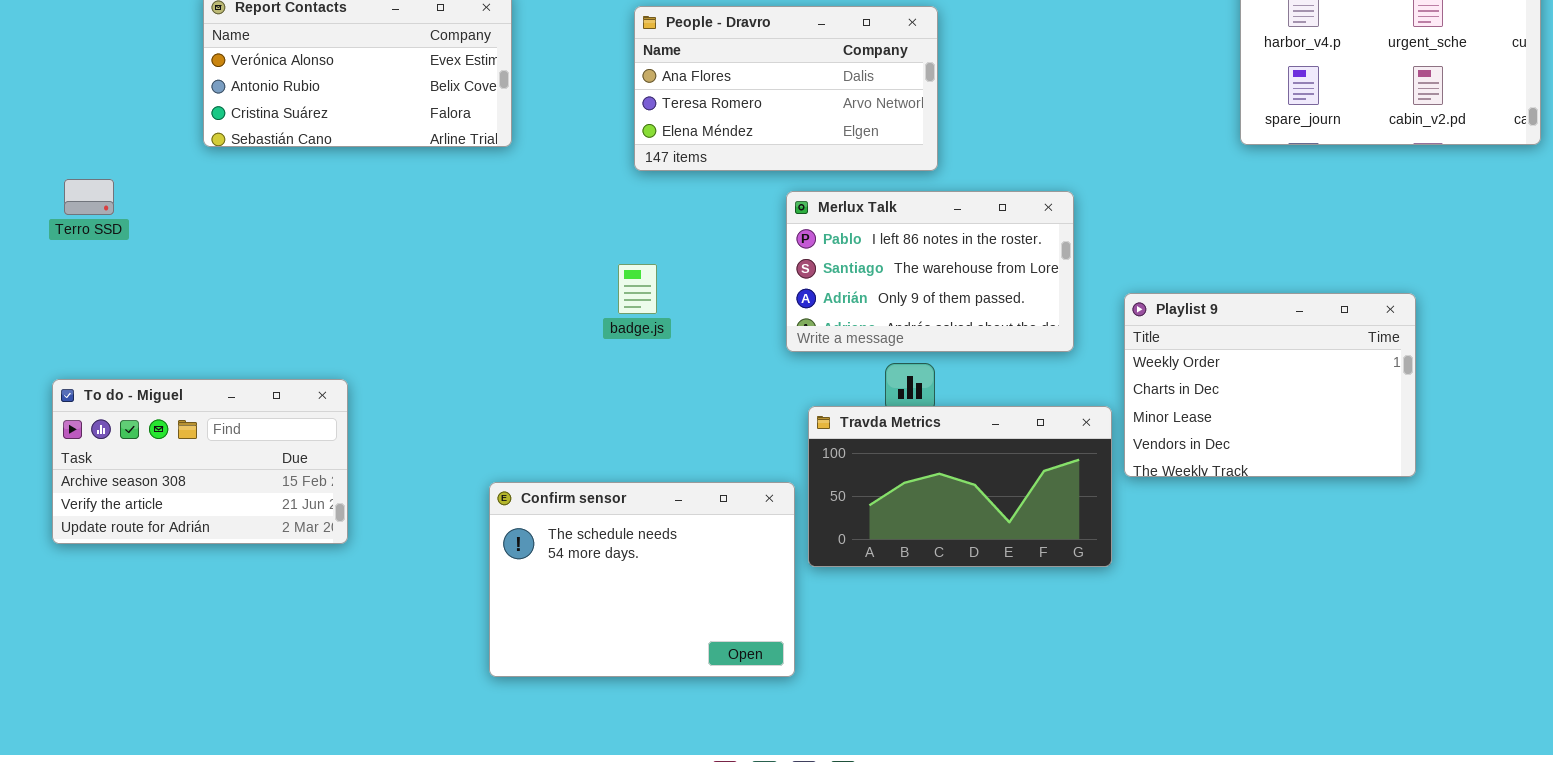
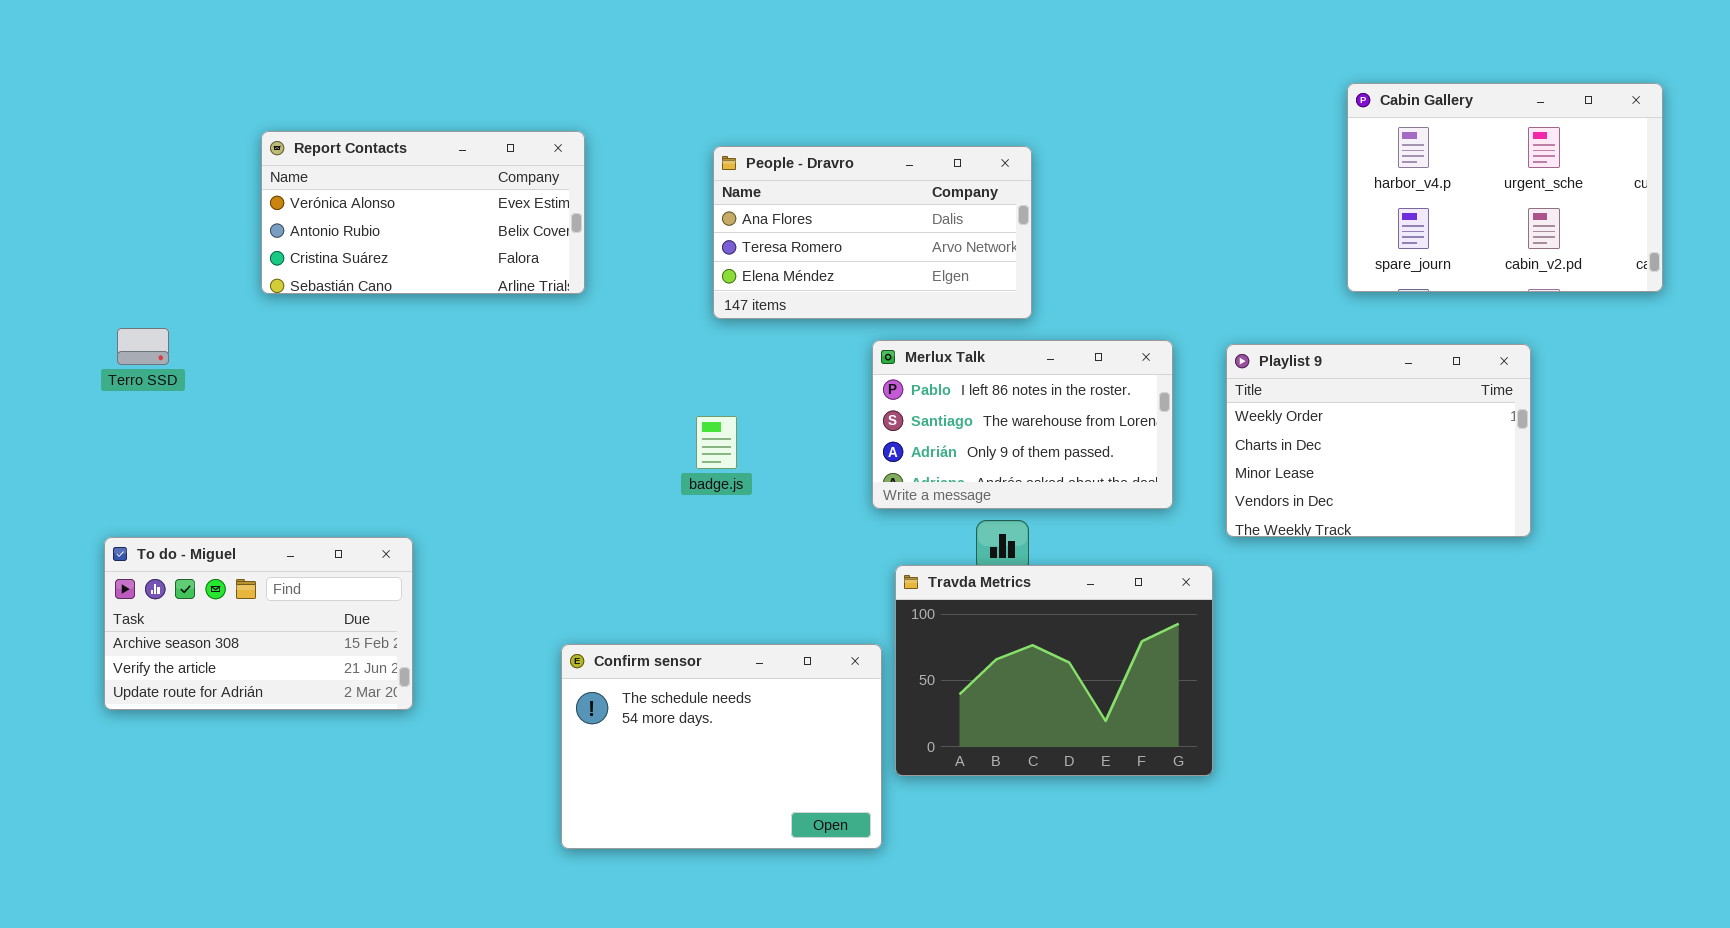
Playlist 9: [1124,293,1416,477] -> [1226,344,1531,537], moved
Travda Metrics: [808,406,1112,567] -> [895,565,1213,776], resized

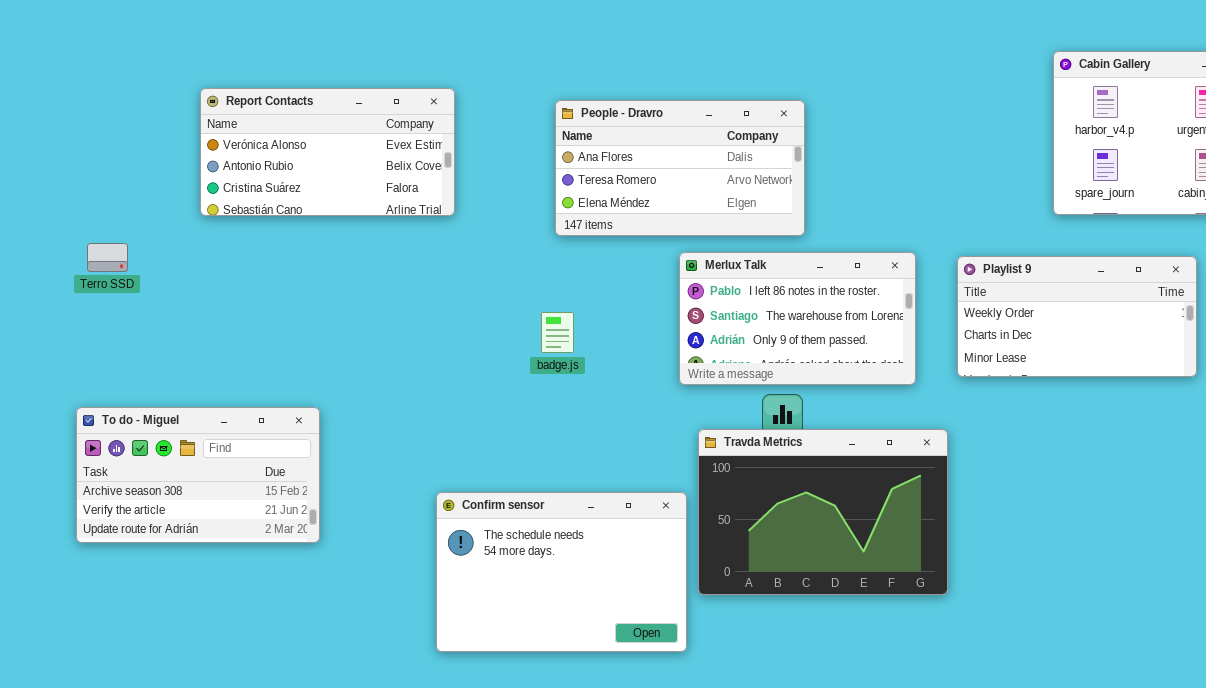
Playlist 9: [1226,344,1531,537] -> [957,256,1197,377], resized

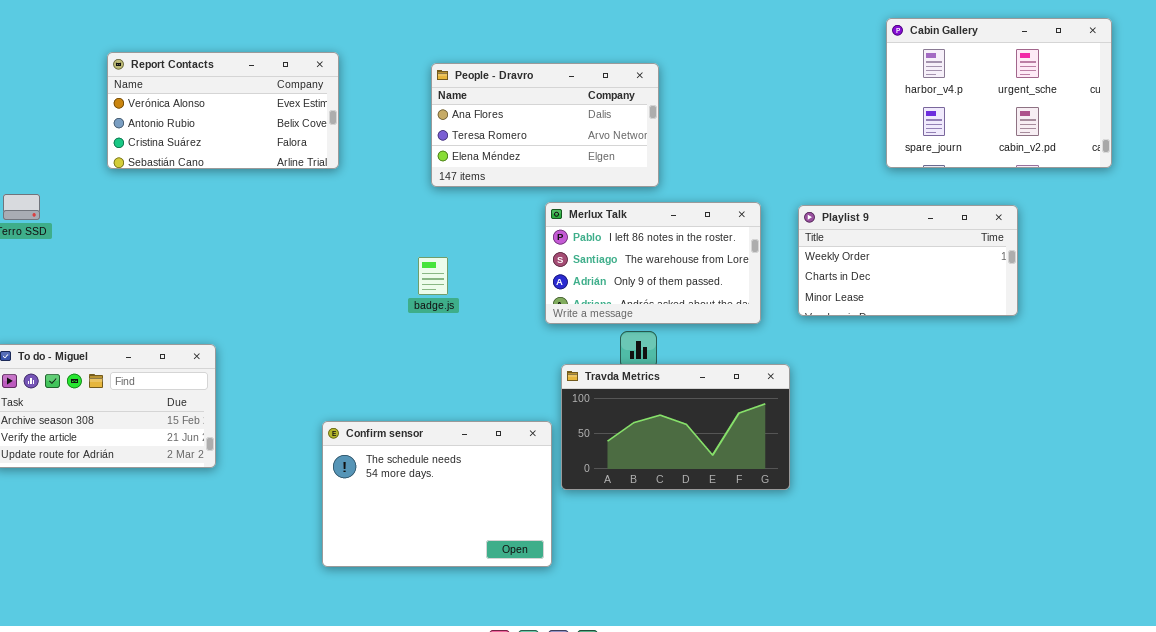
Travda Metrics: [698,429,948,595] -> [561,364,790,490], resized

